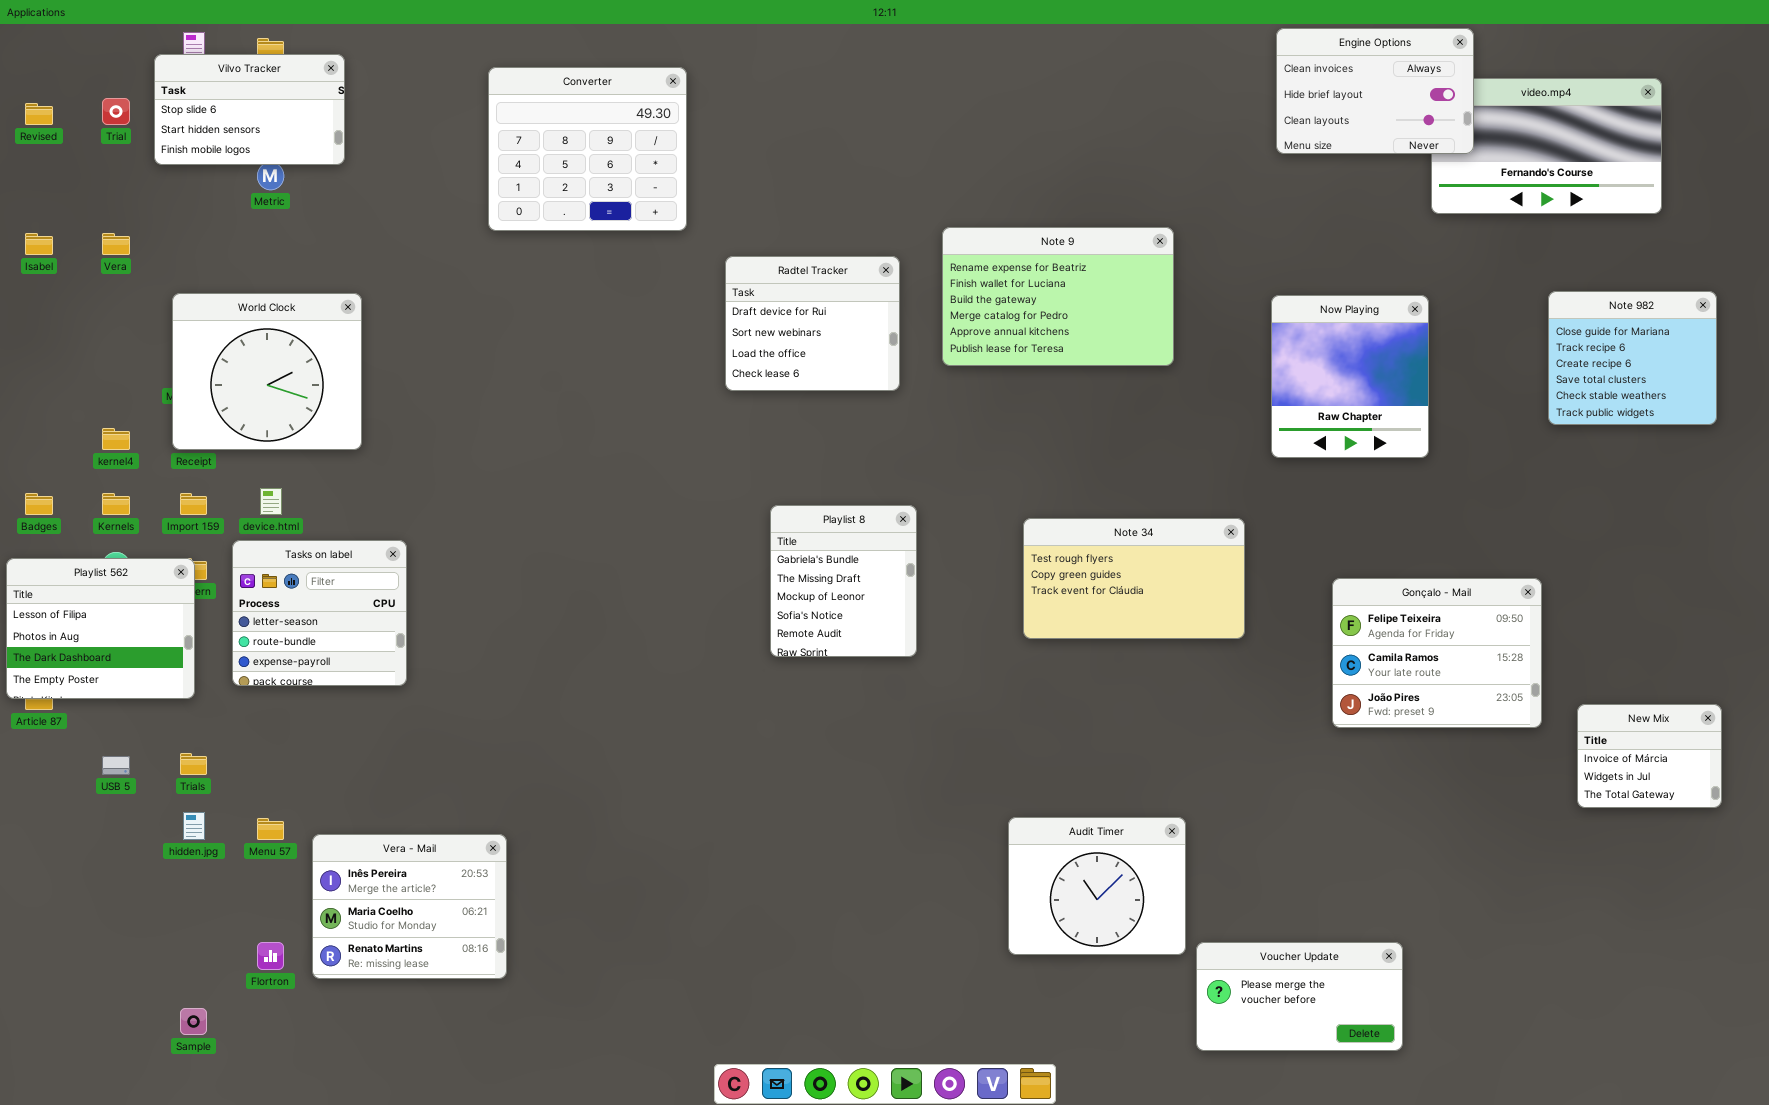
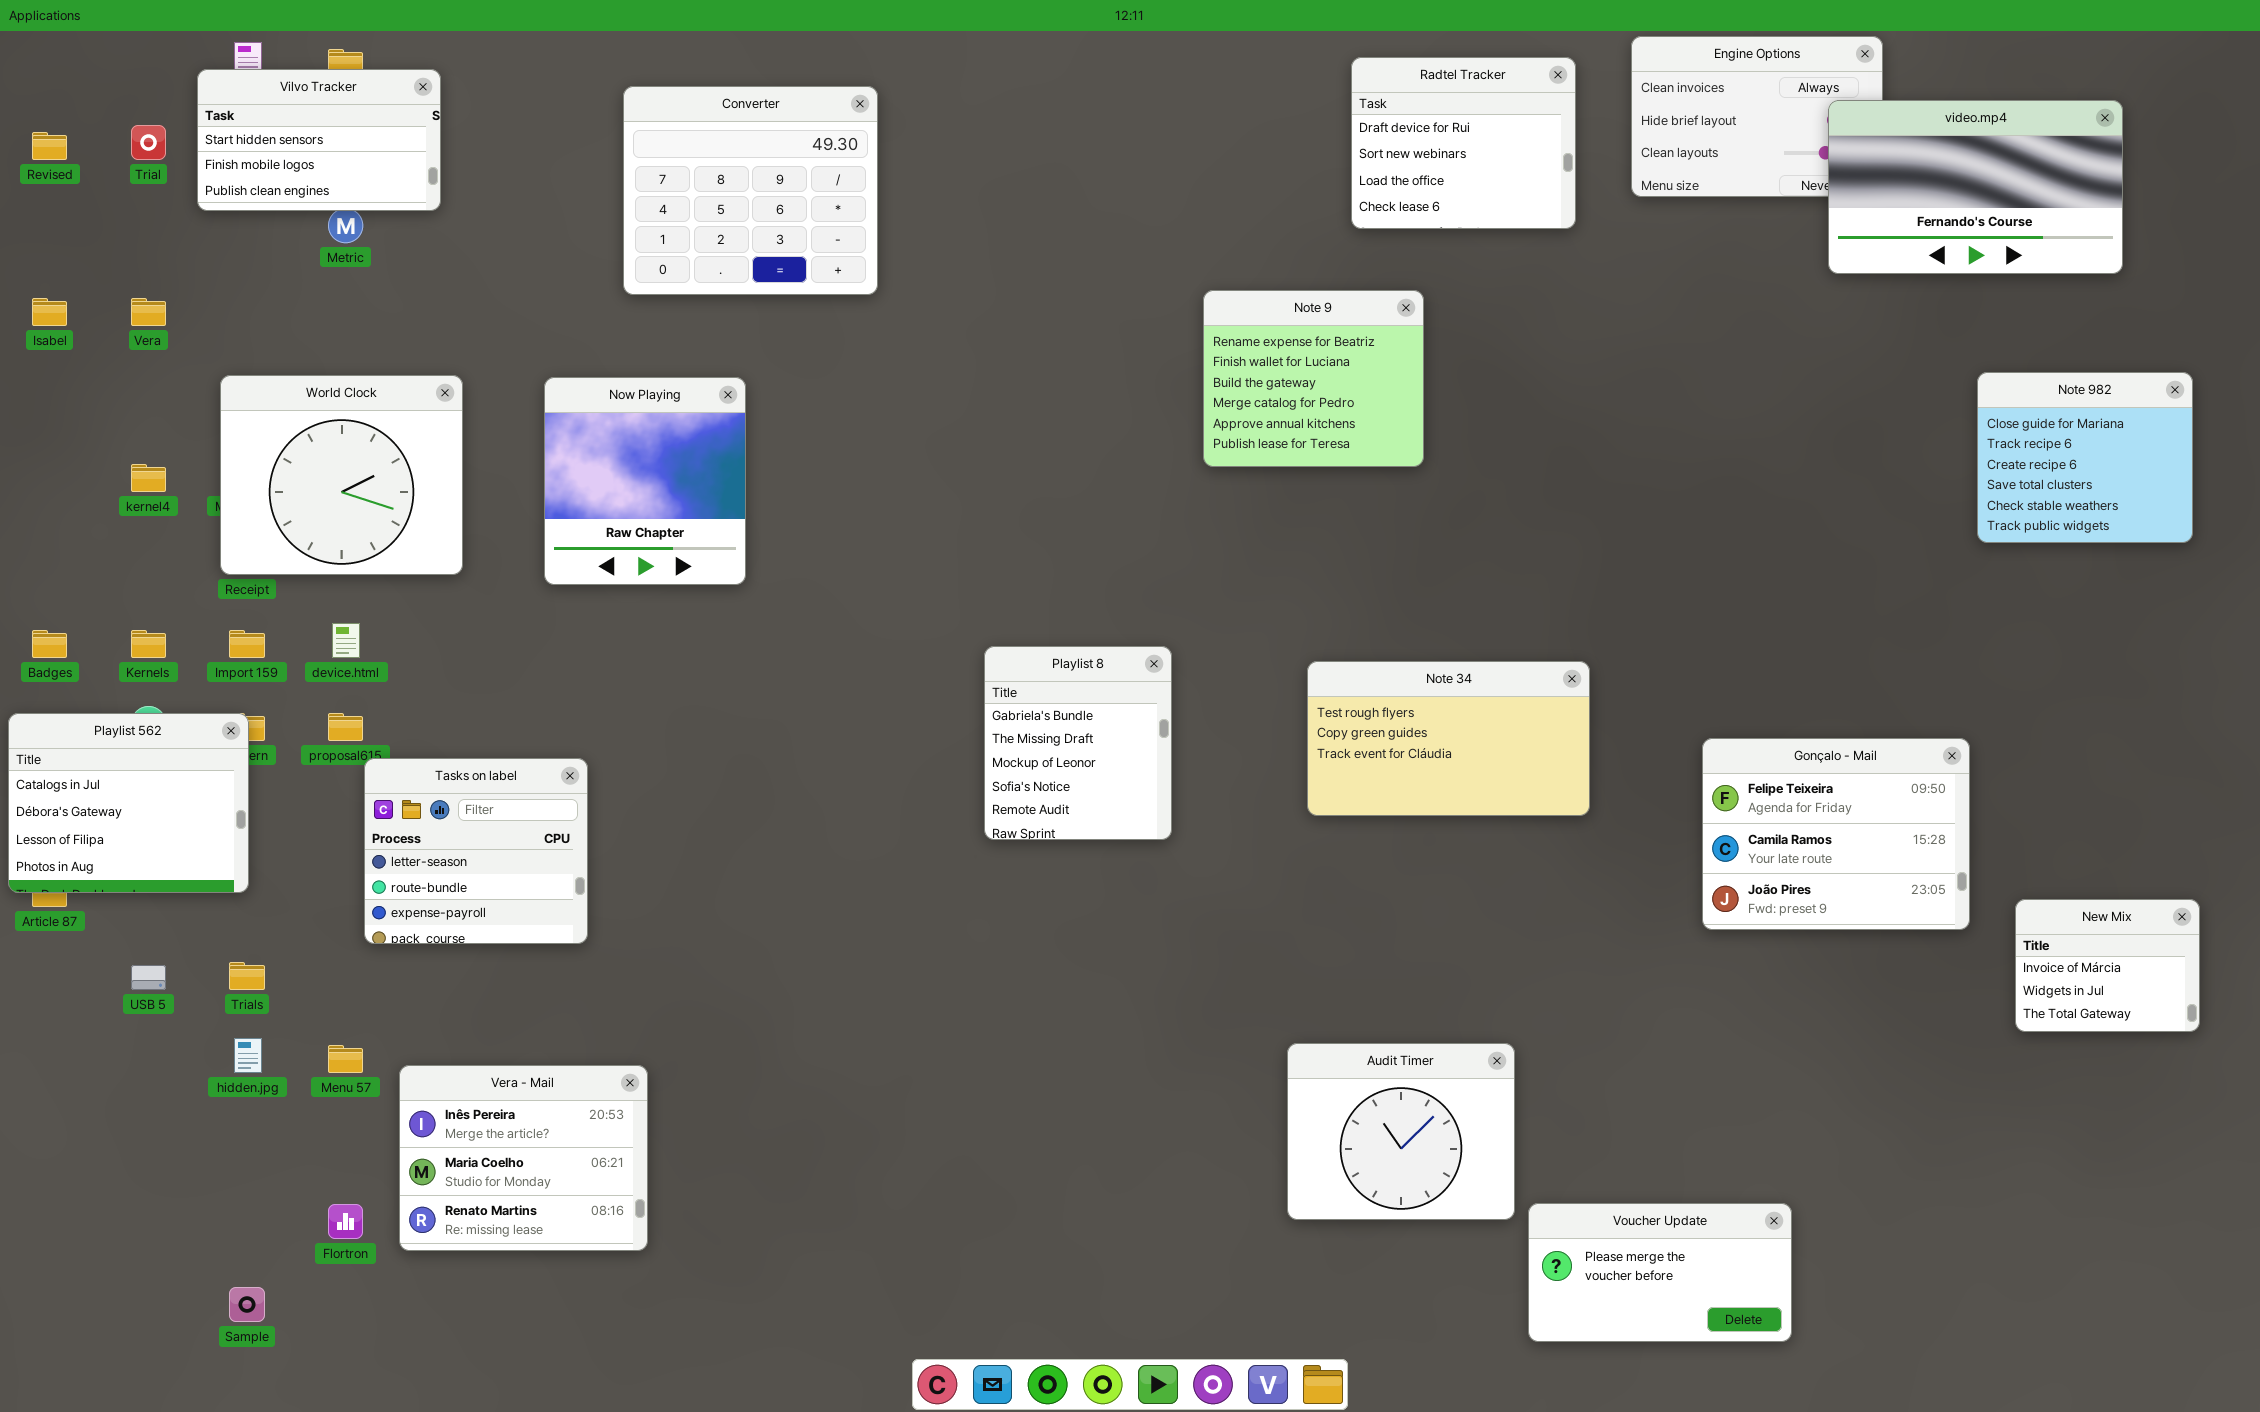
Vilvo Tracker: [154,54,345,165] -> [197,69,441,211], scrolled down 1 row
video.mp4: [1431,78,1662,214] -> [1828,100,2123,274], raised
Note 9: [942,227,1174,366] -> [1203,290,1424,467], resized
Radtel Tracker: [725,256,900,391] -> [1351,57,1576,229], moved
Now Playing: [1271,295,1429,458] -> [544,377,746,585], moved
kernel4: [102,428,130,450] -> [131,464,166,492], moved
Tasks on label: [232,540,407,686] -> [364,758,588,944], moved
Playlist 562: [6,558,195,699] -> [8,713,249,893], scrolled up 2 rows

